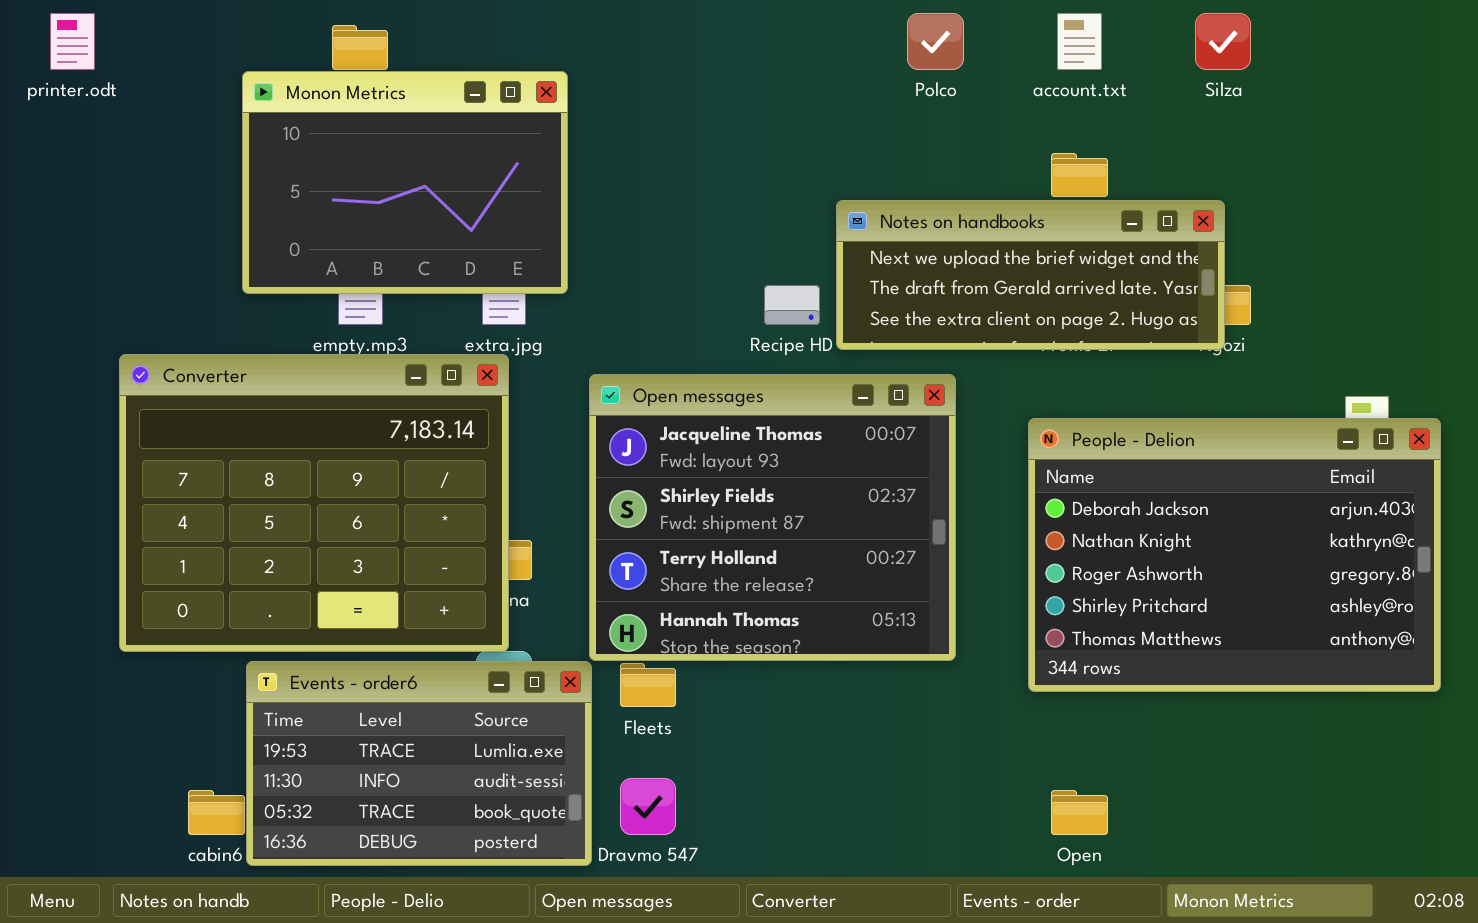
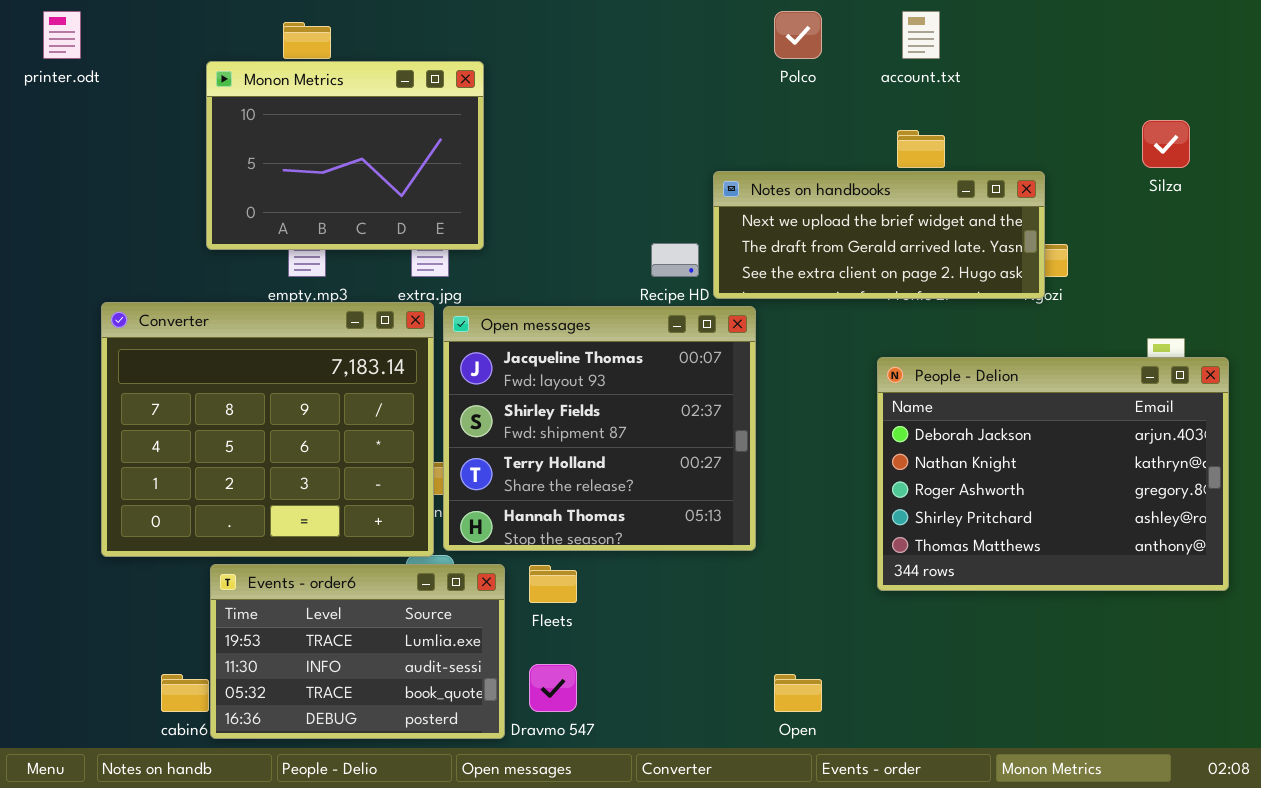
Silza: [1195,13,1251,70] -> [1142,120,1190,168], moved
Open messages: [589,374,956,661] -> [443,306,756,551], moved
Open: [1051,790,1108,835] -> [774,674,822,712], moved

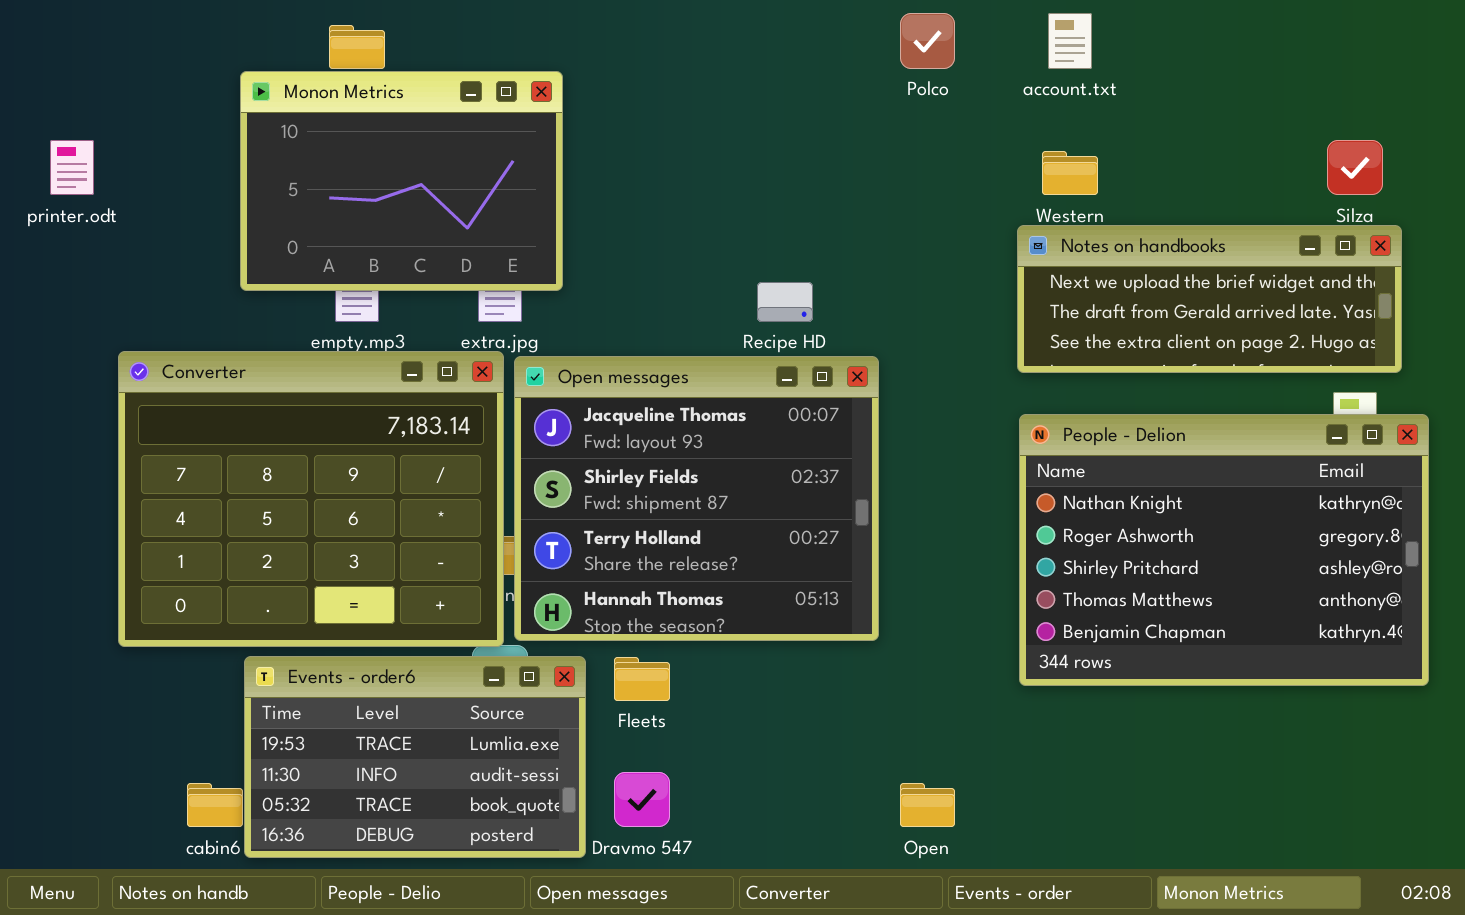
printer.odt: [43,11,81,59] -> [50,140,94,195], moved
Notes on handbooks: [713,171,1045,299] -> [1017,225,1402,373], moved
People - Delion: [877,357,1229,591] -> [1019,414,1429,686], scrolled down 1 row

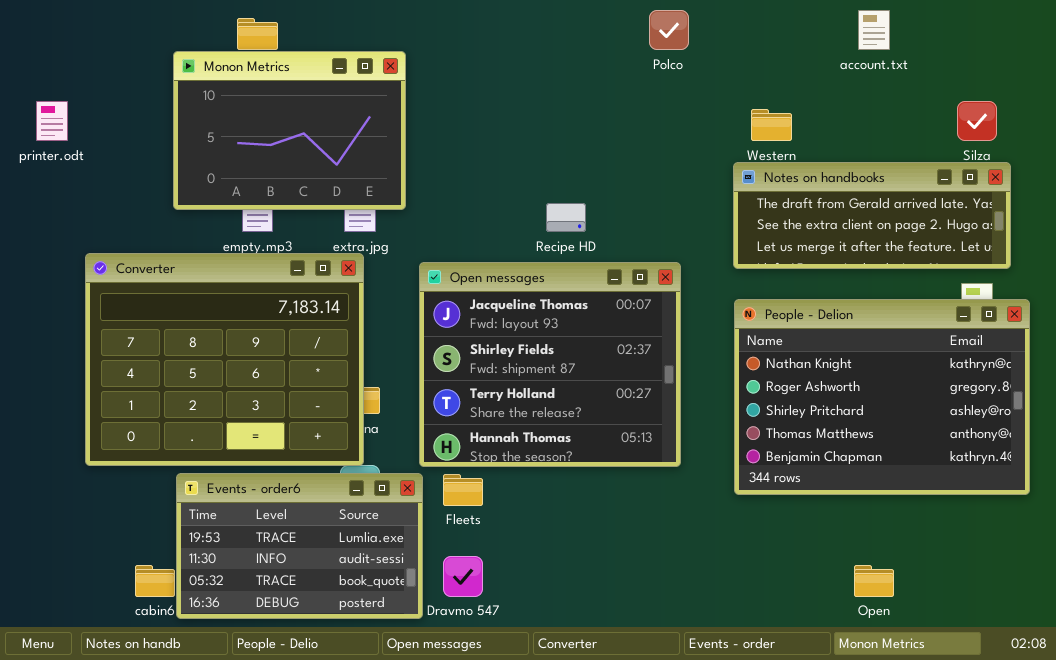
account.txt: [1048,13,1092,69] -> [858,10,890,50], moved
Notes on handbooks: [1017,225,1402,373] -> [733,162,1011,269], scrolled down 1 row
Open messages: [514,356,879,641] -> [419,262,681,467], moved
Open: [900,783,955,827] -> [854,565,894,597], moved

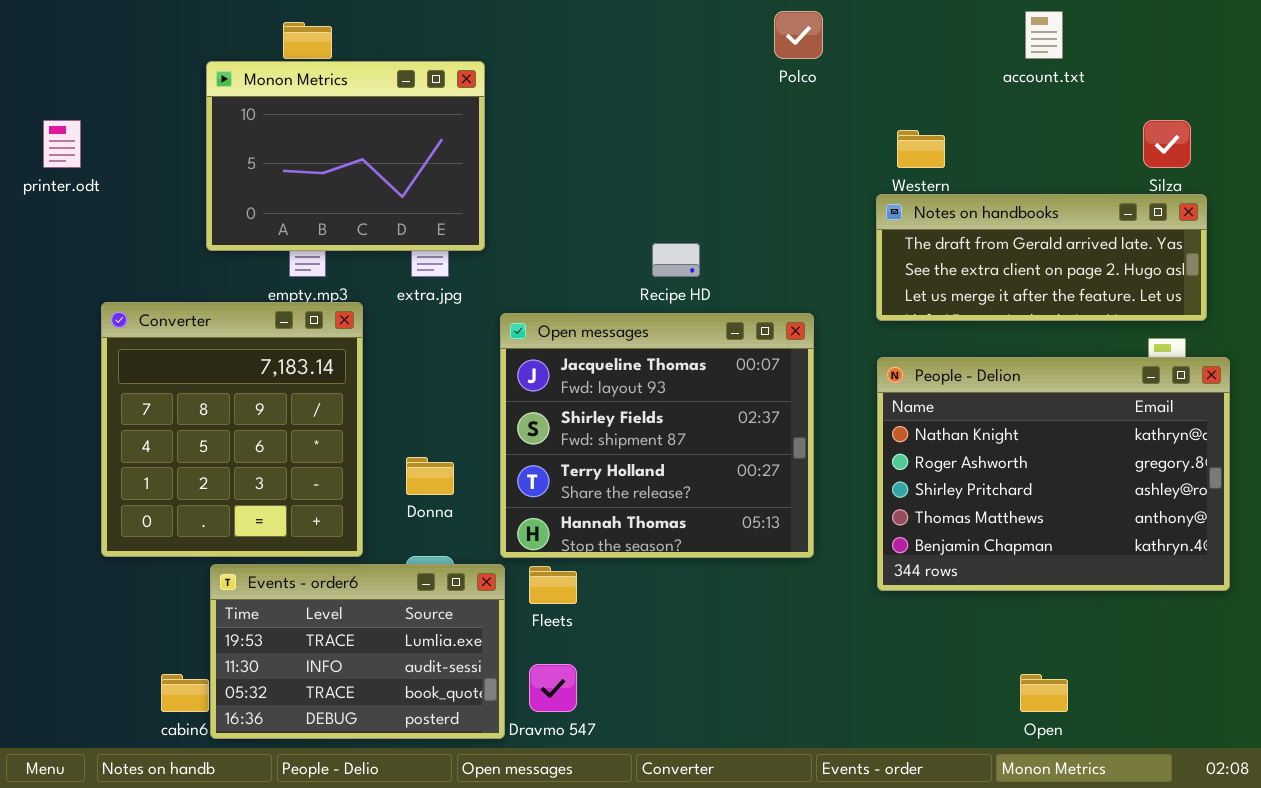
Converter: [85,253,364,466] -> [101,302,363,557], resized

